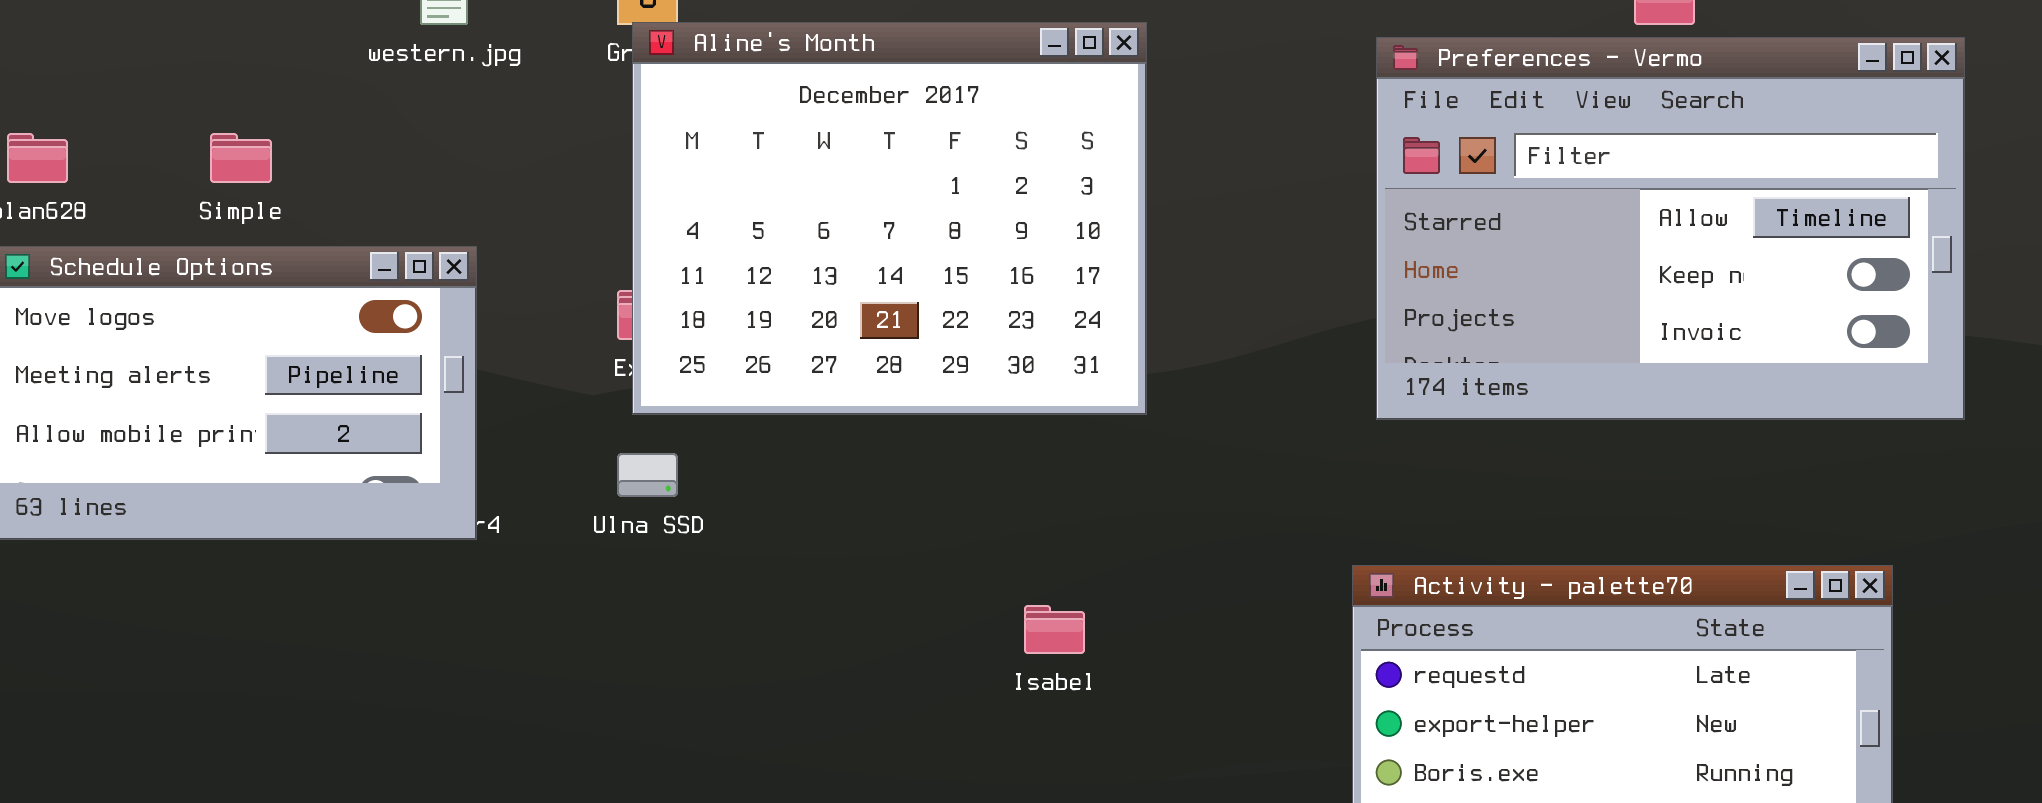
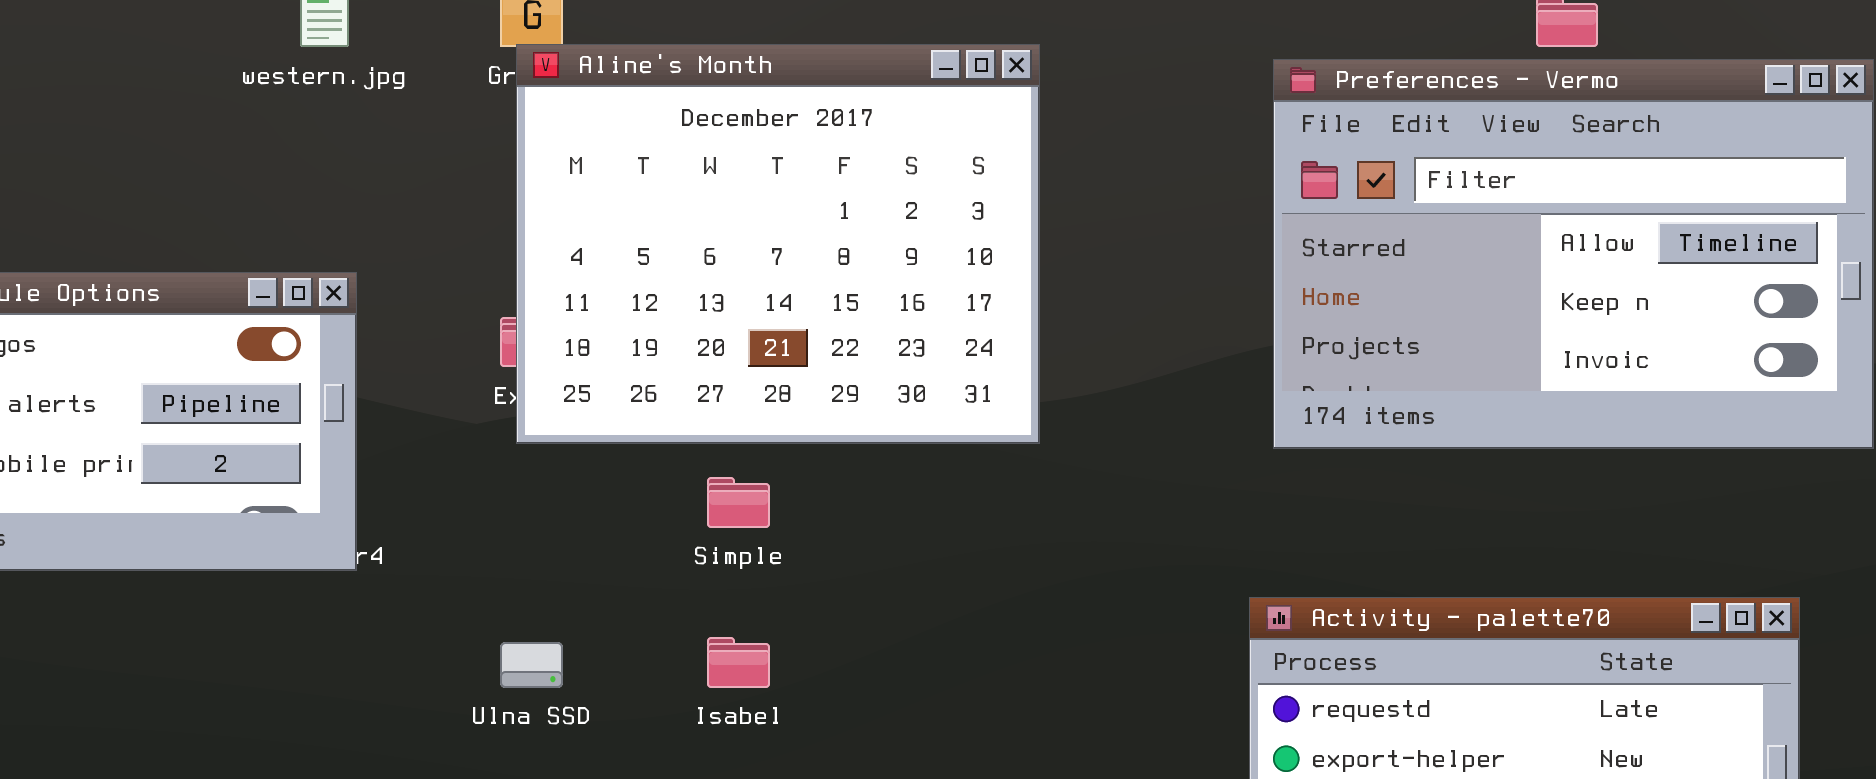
Simple: [210,133,272,183] -> [707,477,770,528], moved
Ulna SSD: [617,453,678,497] -> [500,642,563,688], moved
Isabel: [1024,605,1085,654] -> [707,637,770,688], moved

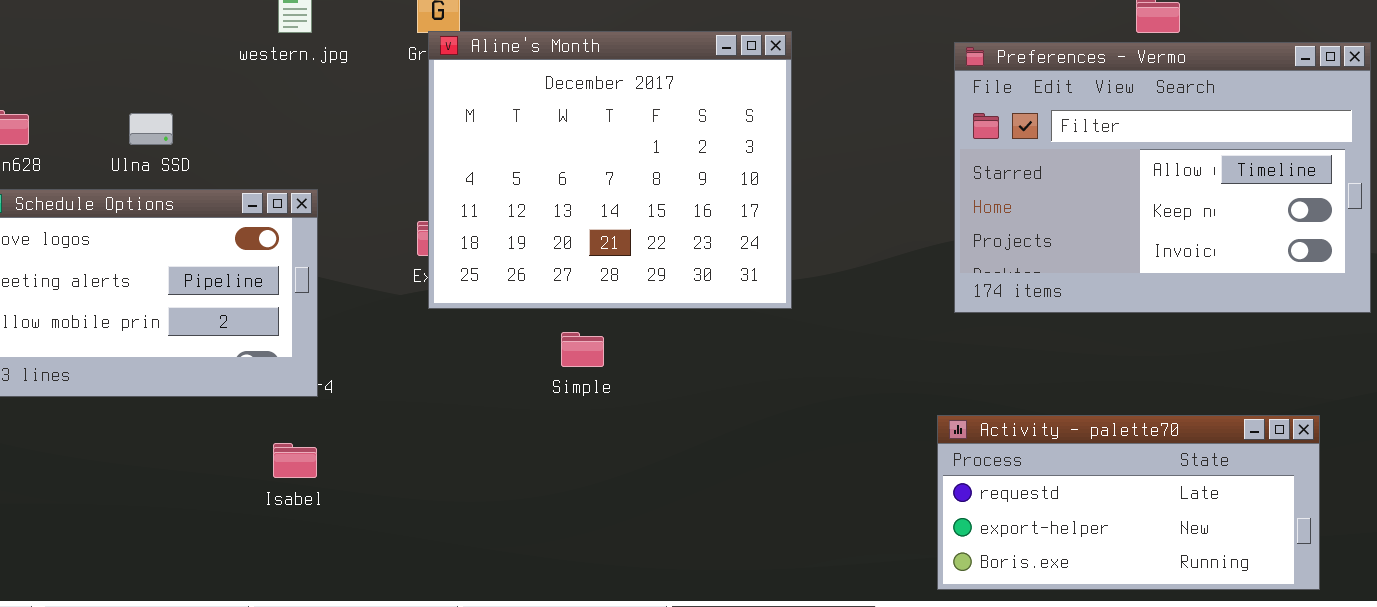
Isabel: [707,637,770,688] -> [273,443,317,478], moved
Ulna SSD: [500,642,563,688] -> [129,113,173,145], moved

